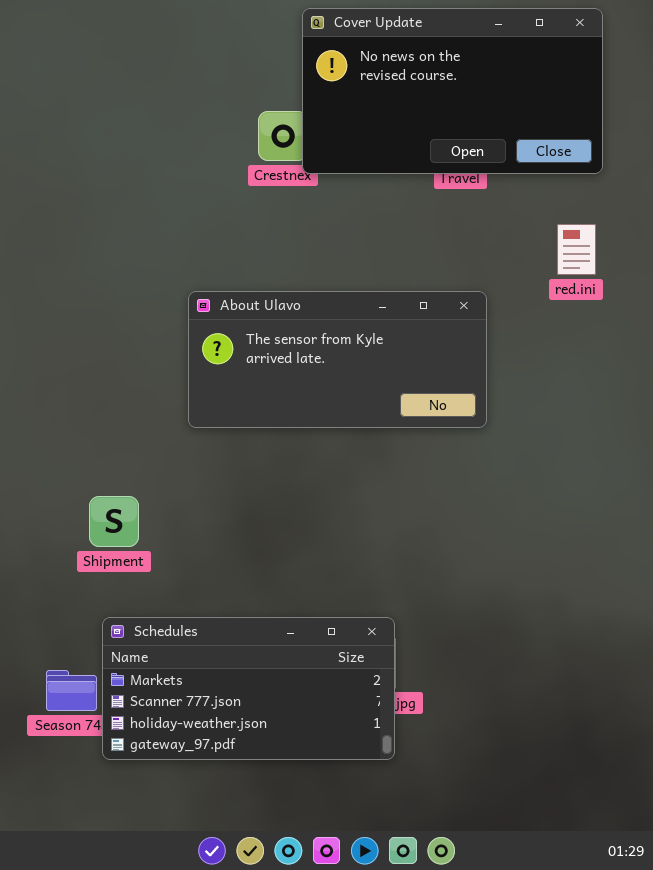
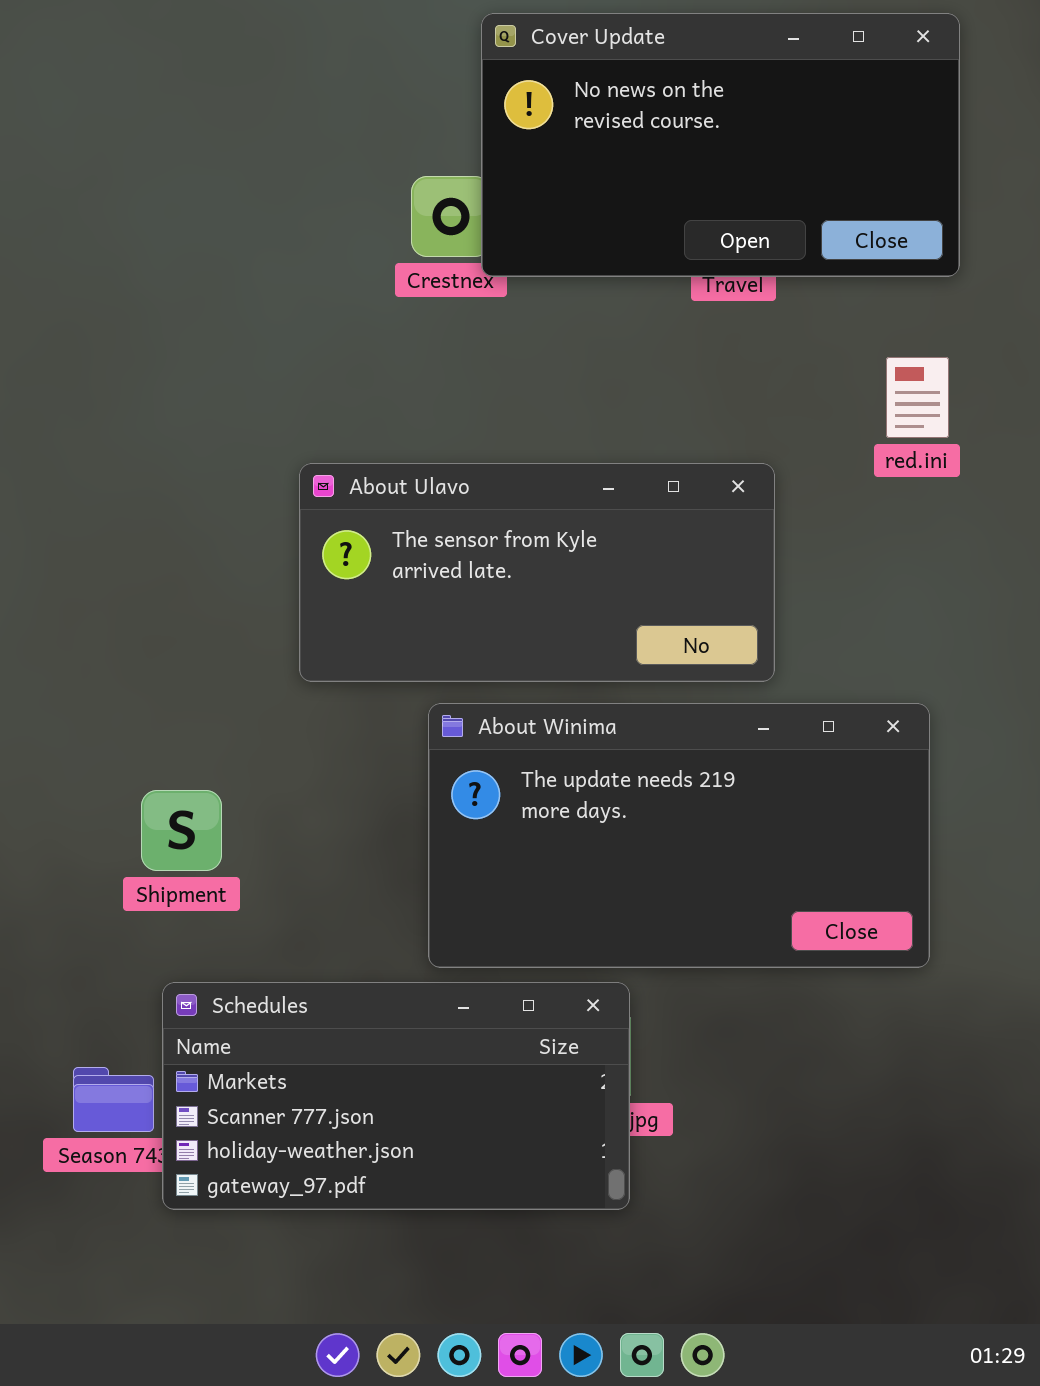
About Winima: none -> [428,703,930,968], opened

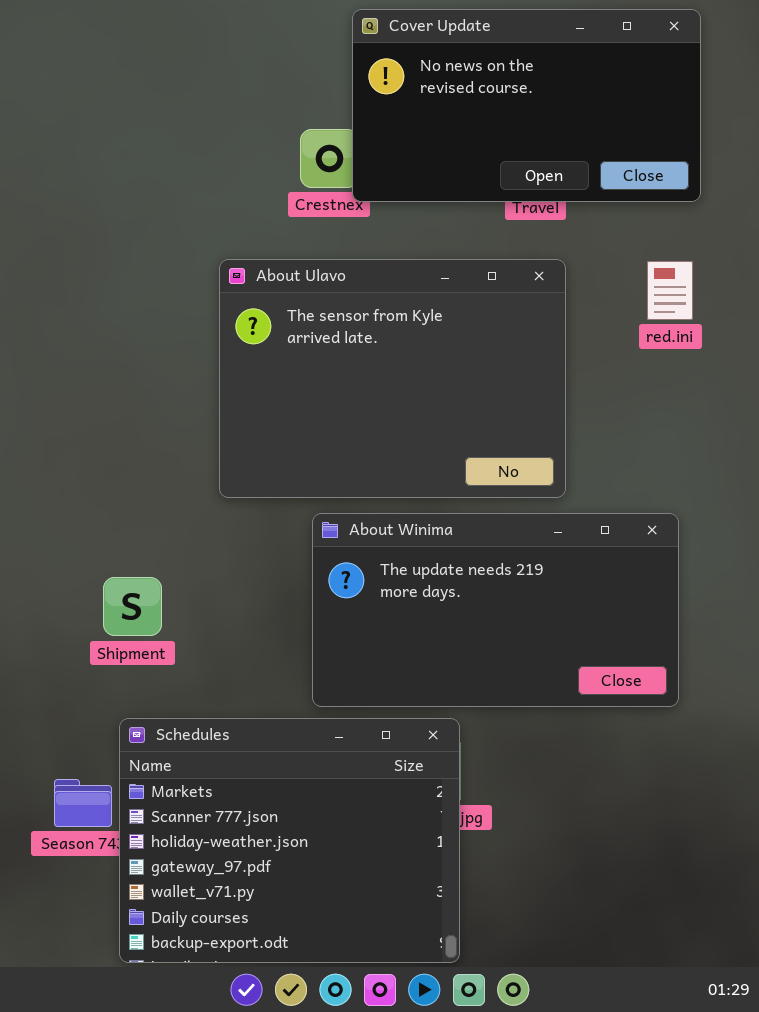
About Ulavo: [299,463,775,682] -> [219,259,566,498], resized
Schedules: [162,982,630,1210] -> [119,718,460,963], resized

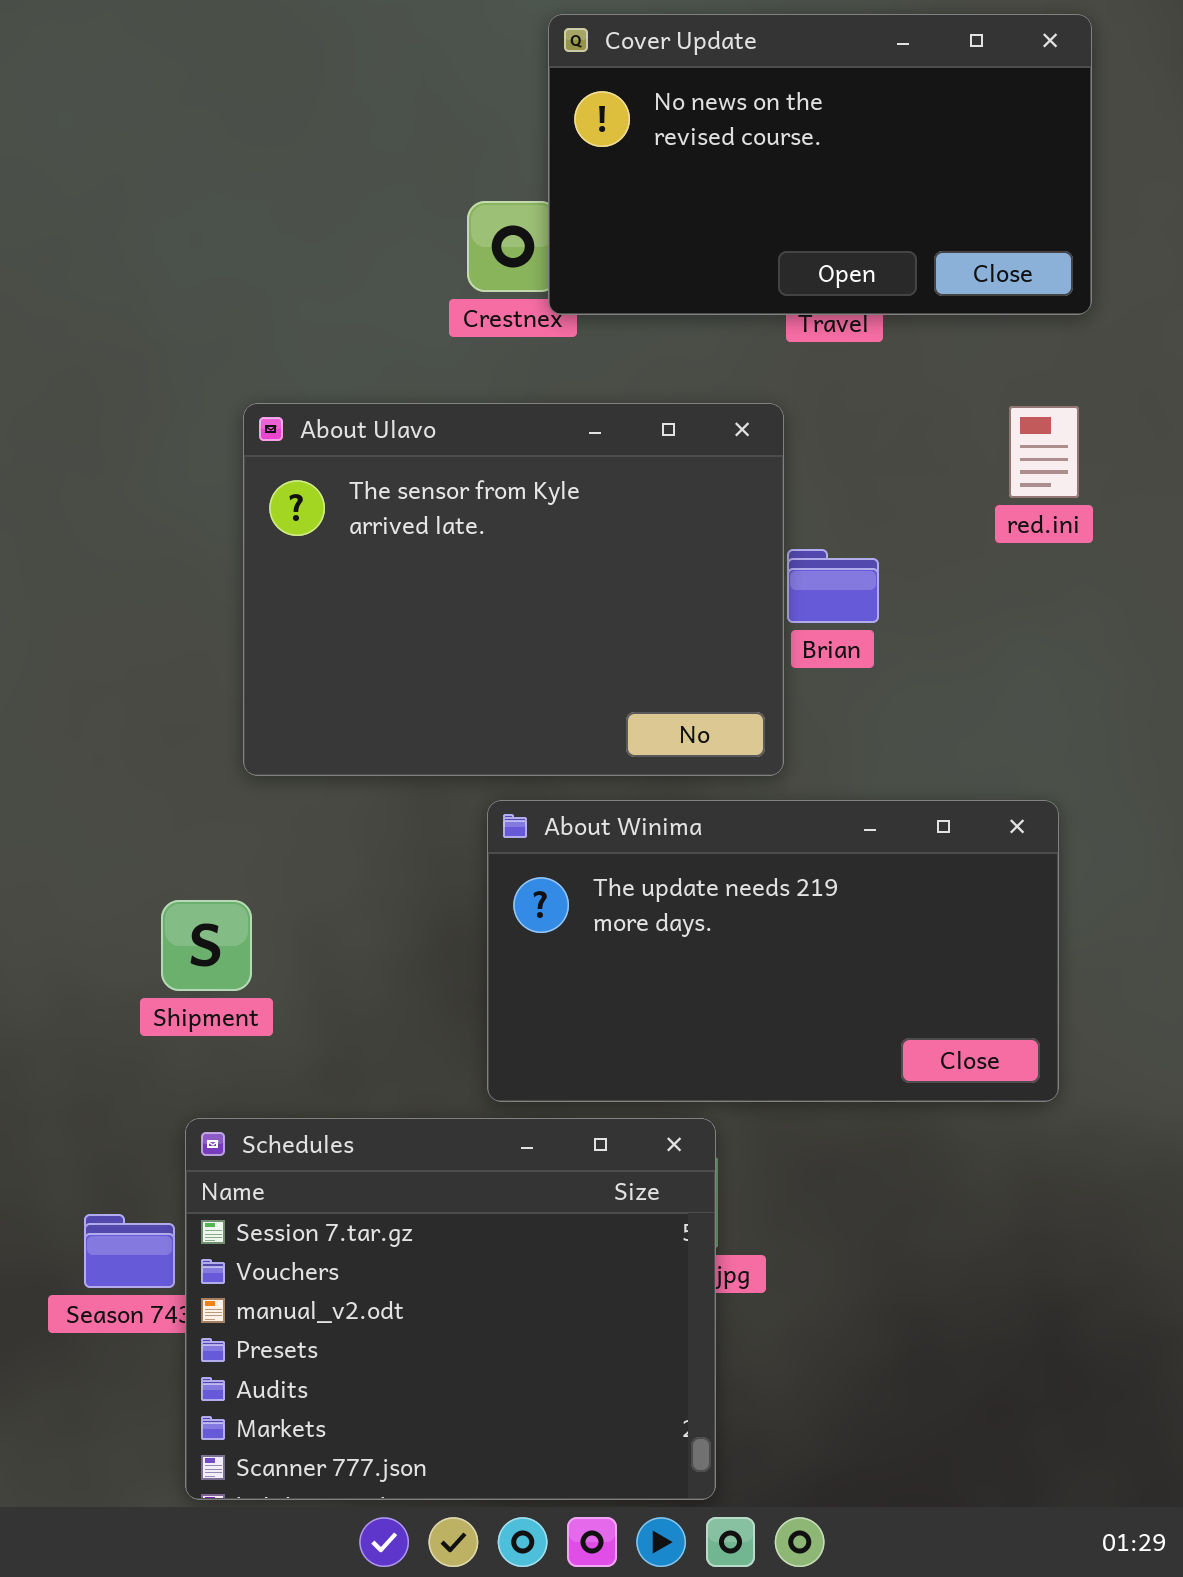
About Ulavo: [219,259,566,498] -> [243,403,784,776], moved
Schedules: [119,718,460,963] -> [185,1118,716,1500], scrolled up 5 rows

